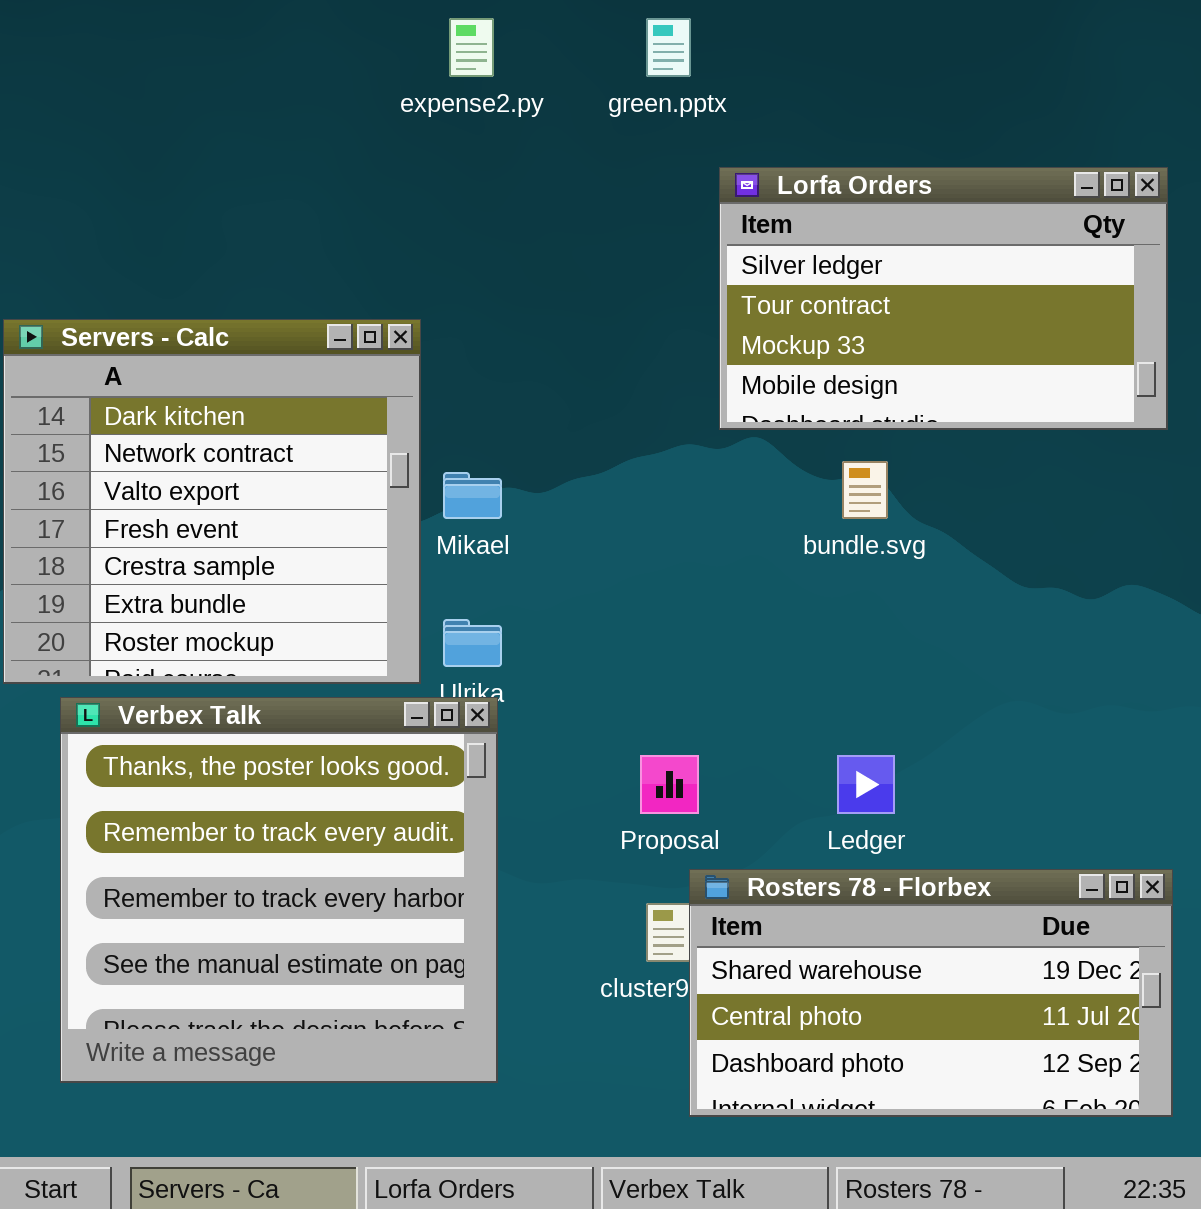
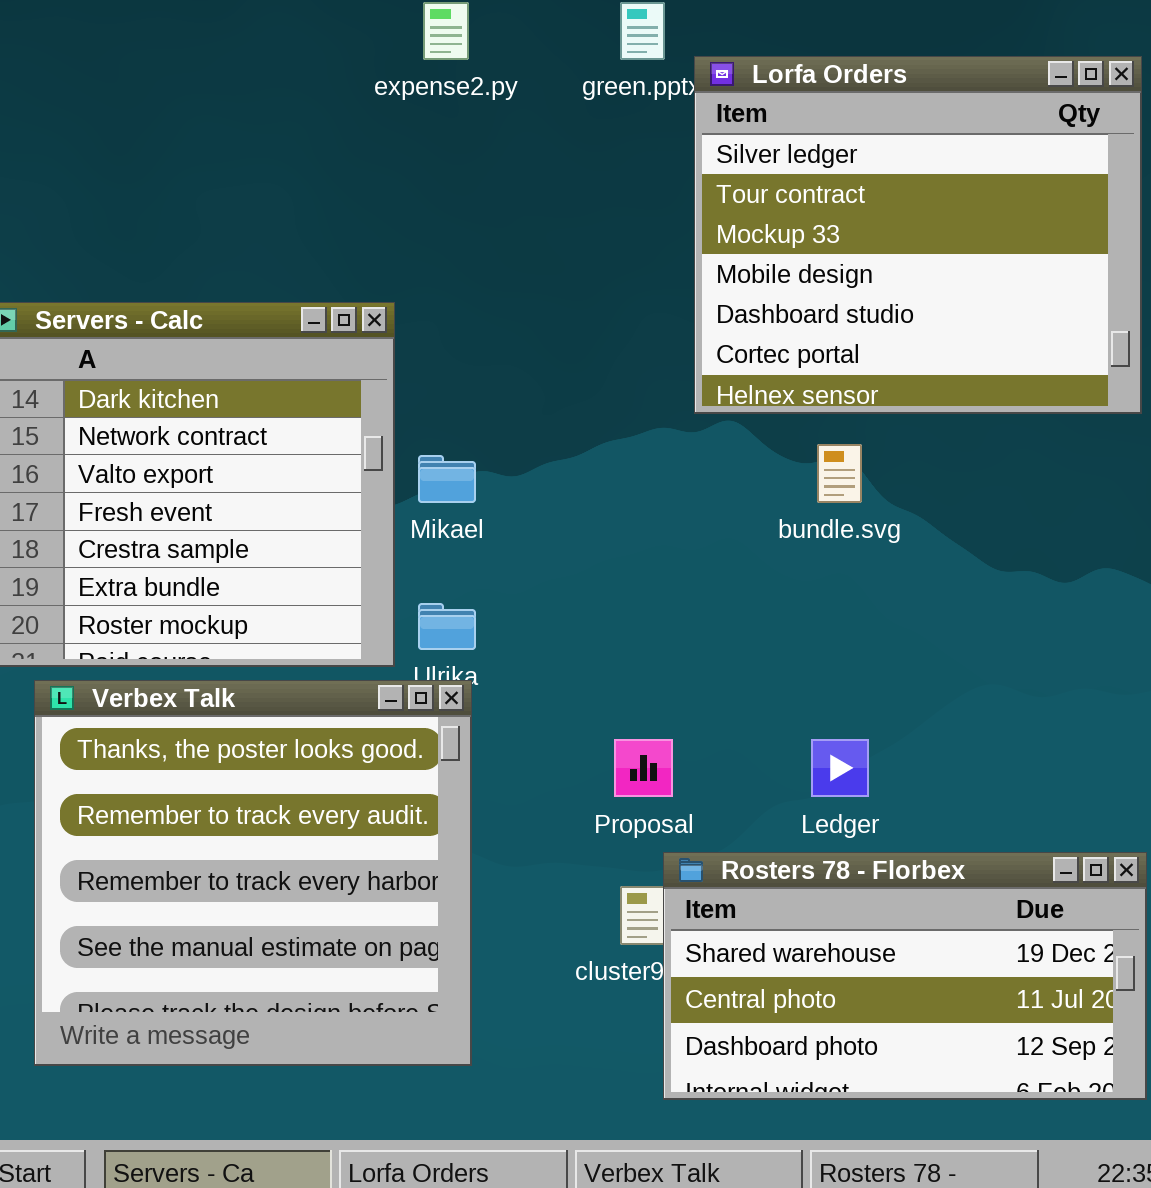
Lorfa Orders: [719,167,1168,430] -> [694,56,1142,414], resized

